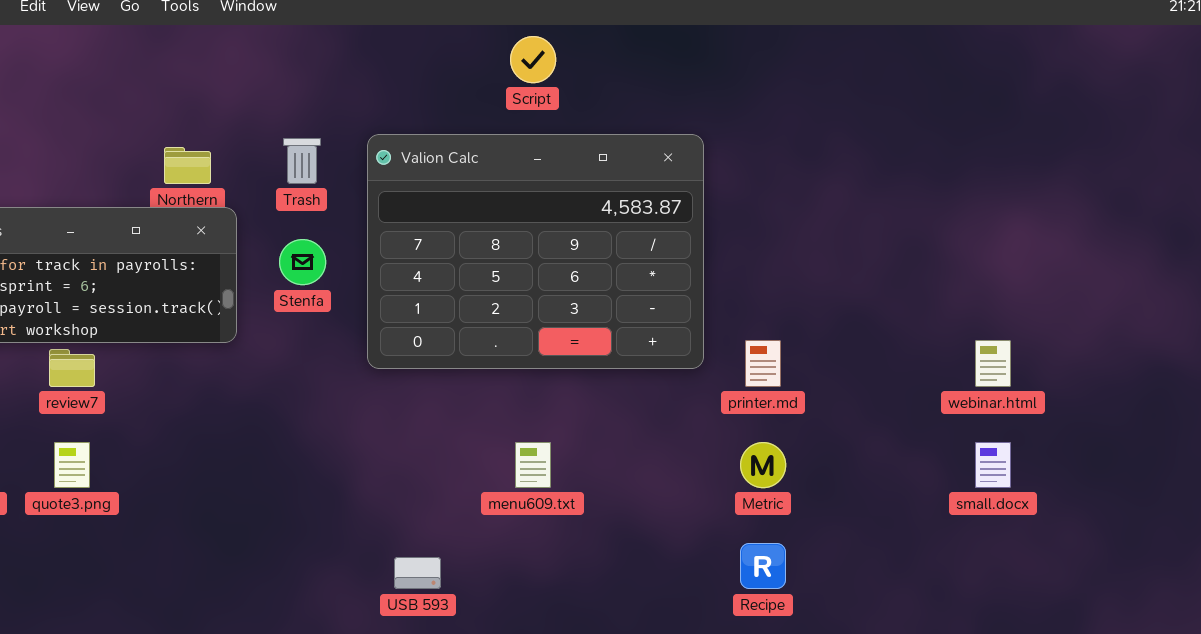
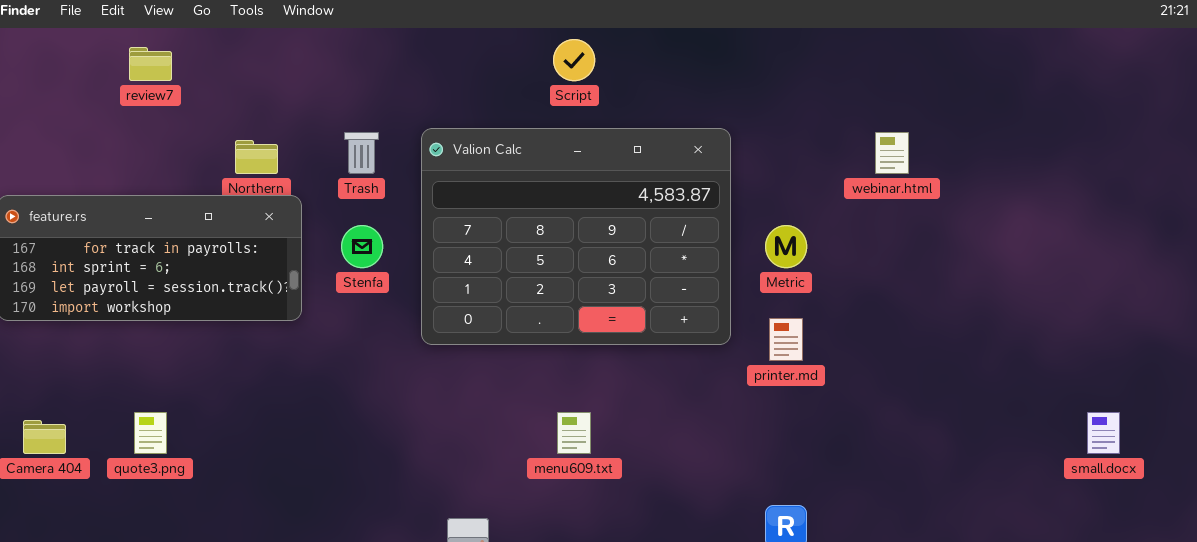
webinar.html: [975,340,1011,387] -> [875,132,909,174], moved
review7: [49,349,95,387] -> [129,47,172,81], moved
Metric: [740,442,786,488] -> [765,225,807,268], moved
small.docx: [975,442,1011,488] -> [1087,412,1120,454], moved

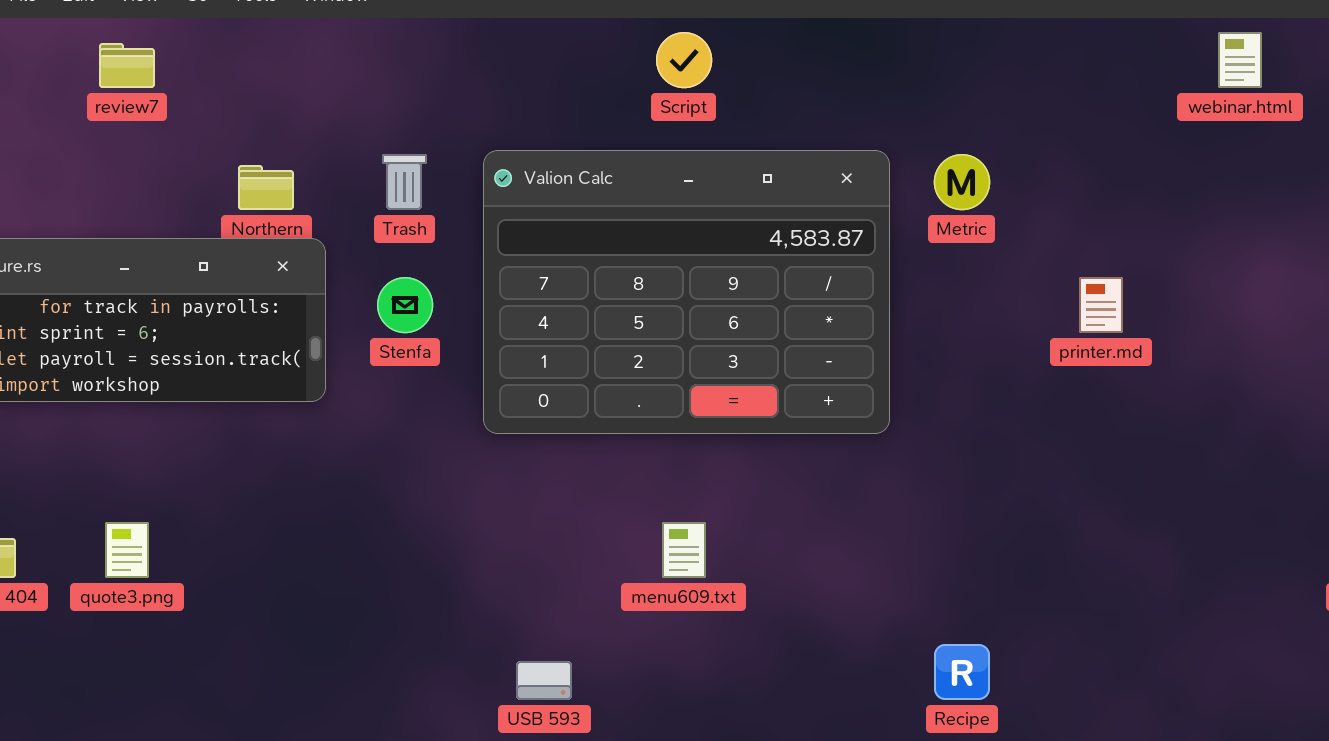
webinar.html: [875,132,909,174] -> [1218,32,1262,88], moved
Metric: [765,225,807,268] -> [934,154,990,210], moved
printer.md: [769,318,803,361] -> [1079,277,1123,333], moved

